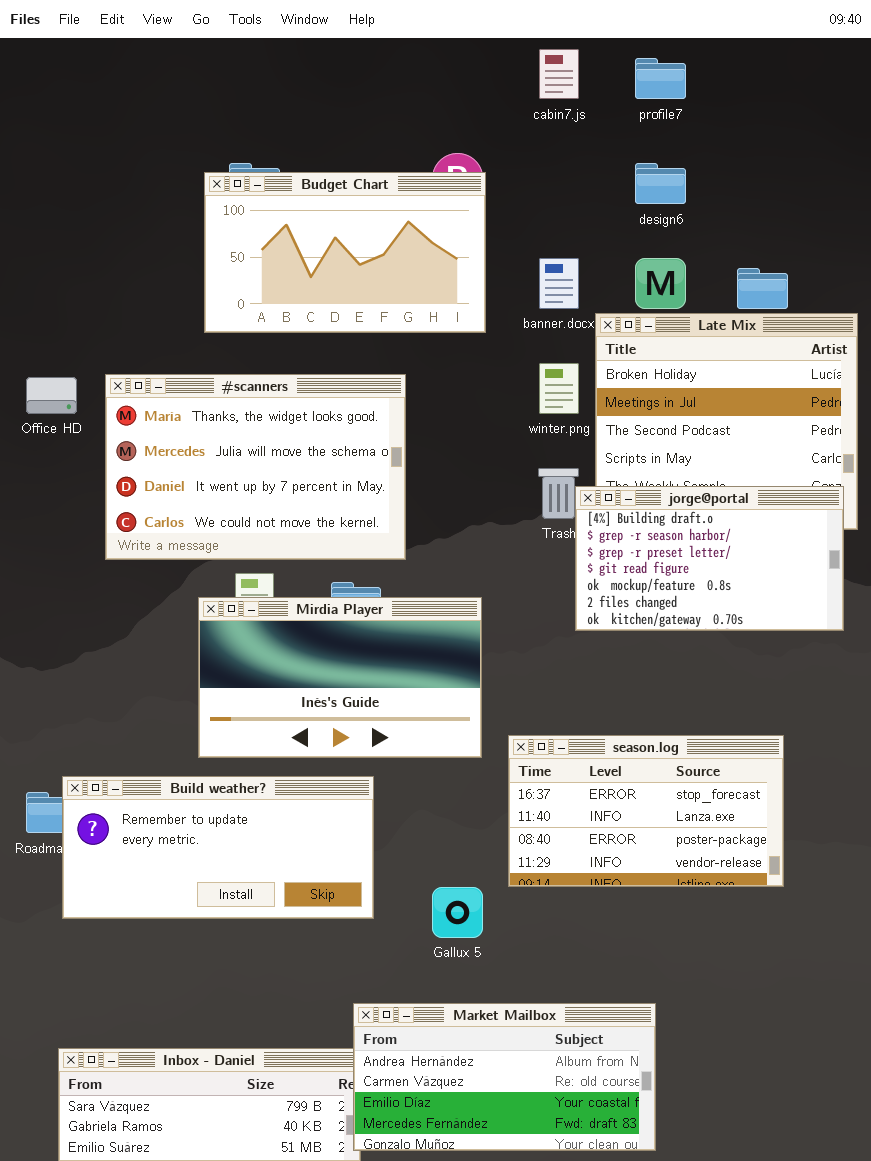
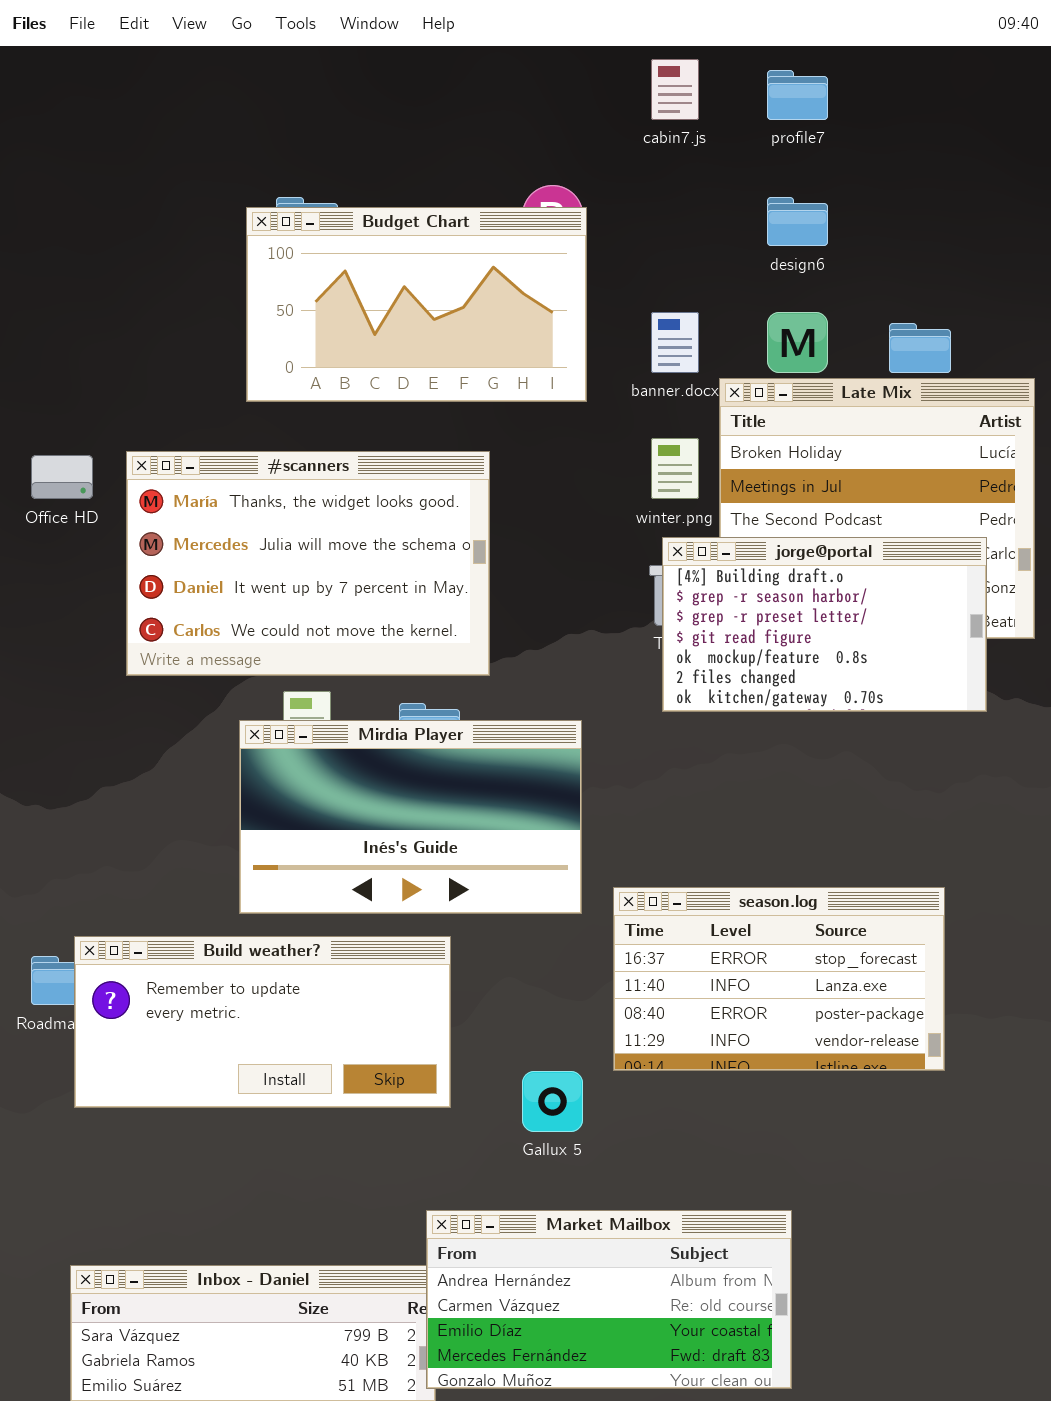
jorge@portal: [575,486,844,631] -> [662,537,987,712], moved

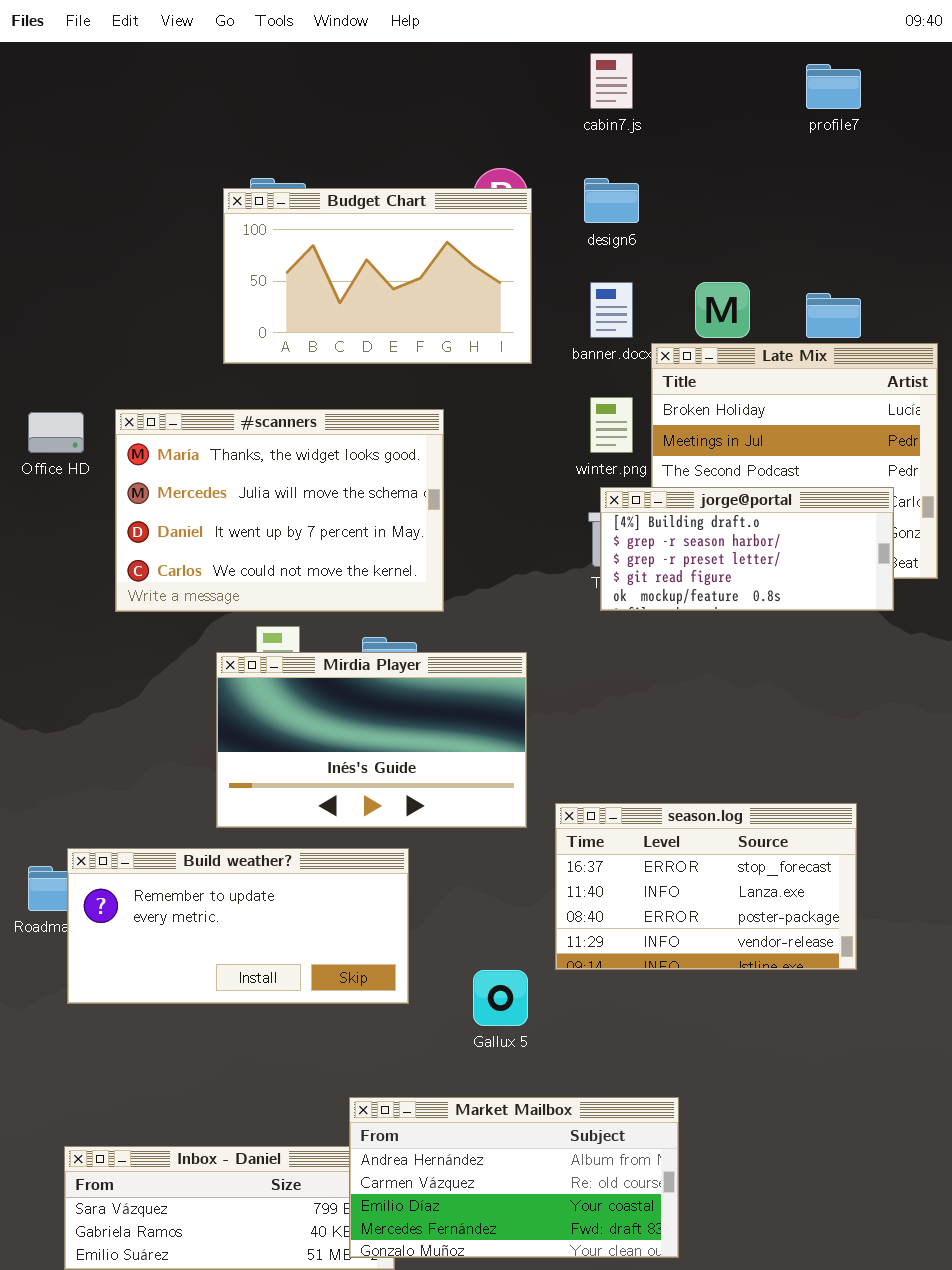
profile7: [767,70,828,120] -> [806,64,861,109], moved
design6: [767,197,828,246] -> [584,178,639,223], moved
jorge@portal: [662,537,987,712] -> [600,487,894,611], resized
Market Mailbox: [426,1210,792,1389] -> [349,1097,679,1258], moved

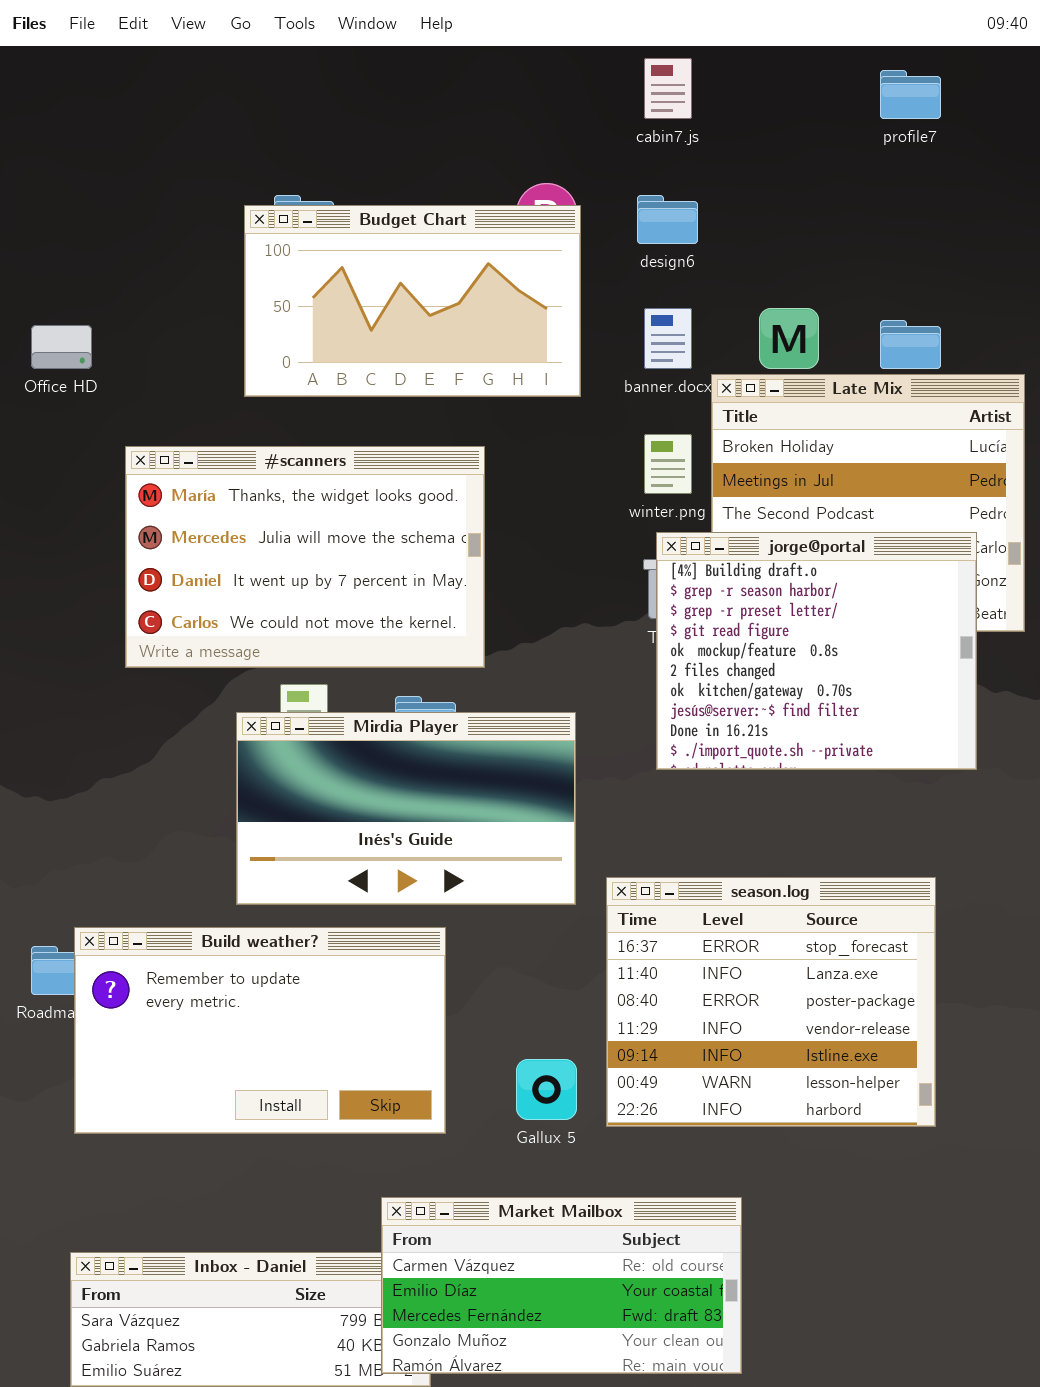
Office HD: [28,412,84,453] -> [31,325,92,369], moved
jorge@portal: [600,487,894,611] -> [656,532,977,770], resized
season.log: [555,803,857,970] -> [606,877,936,1127], resized
Build weather?: [67,848,409,1004] -> [74,927,446,1134], resized
Market Mailbox: [349,1097,679,1258] -> [381,1197,742,1374], scrolled down 1 row

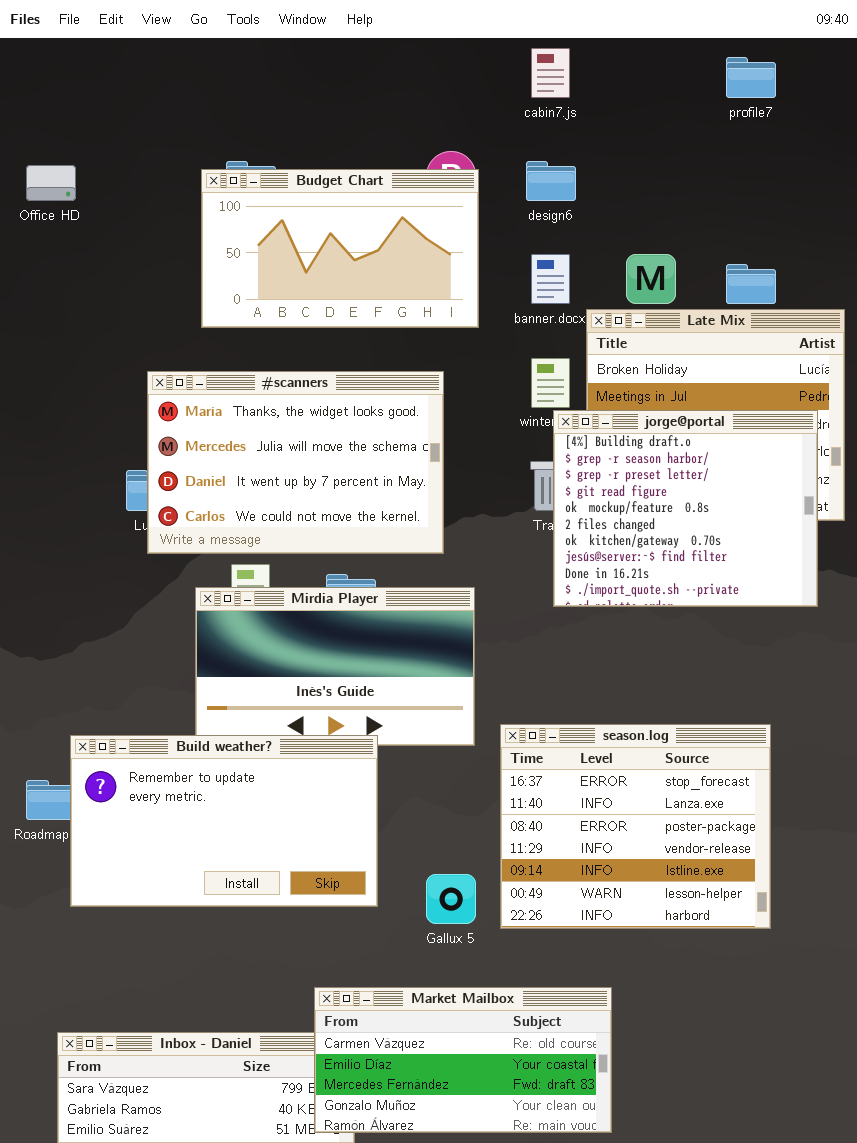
Office HD: [31,325,92,369] -> [26,165,76,201], moved
#scanners: [125,446,485,668] -> [147,371,444,554], moved
jorge@portal: [656,532,977,770] -> [553,410,818,607], moved
Build weather?: [74,927,446,1134] -> [70,735,378,907], moved

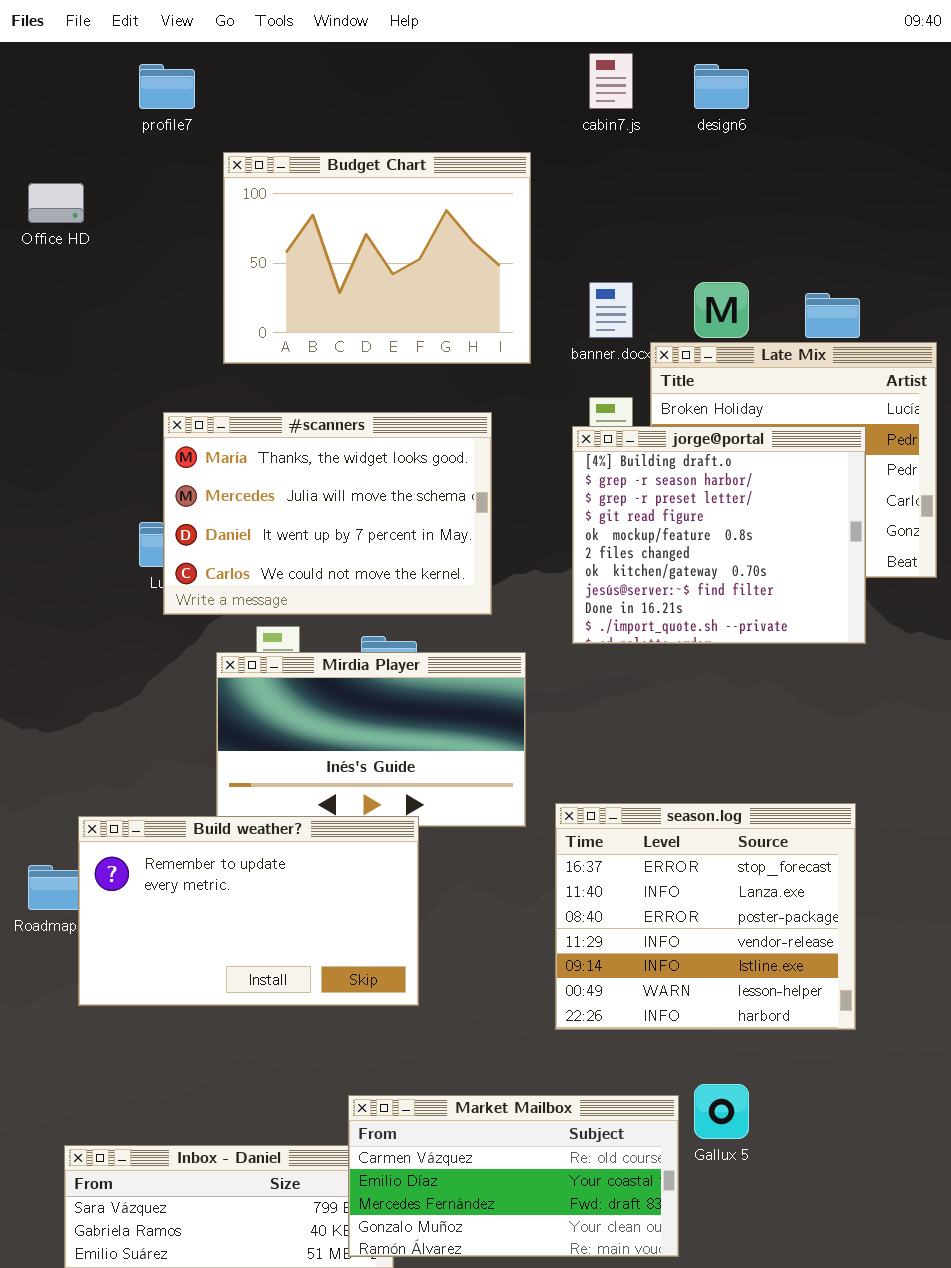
profile7: [726,57,776,98] -> [139,64,195,109], moved
design6: [526,161,576,201] -> [694,64,749,109], moved
Budget Chart: [201,169,479,328] -> [223,152,531,364], resized
jorge@portal: [553,410,818,607] -> [572,426,866,644], moved
Gallux 5: [426,874,476,924] -> [694,1084,749,1139], moved

